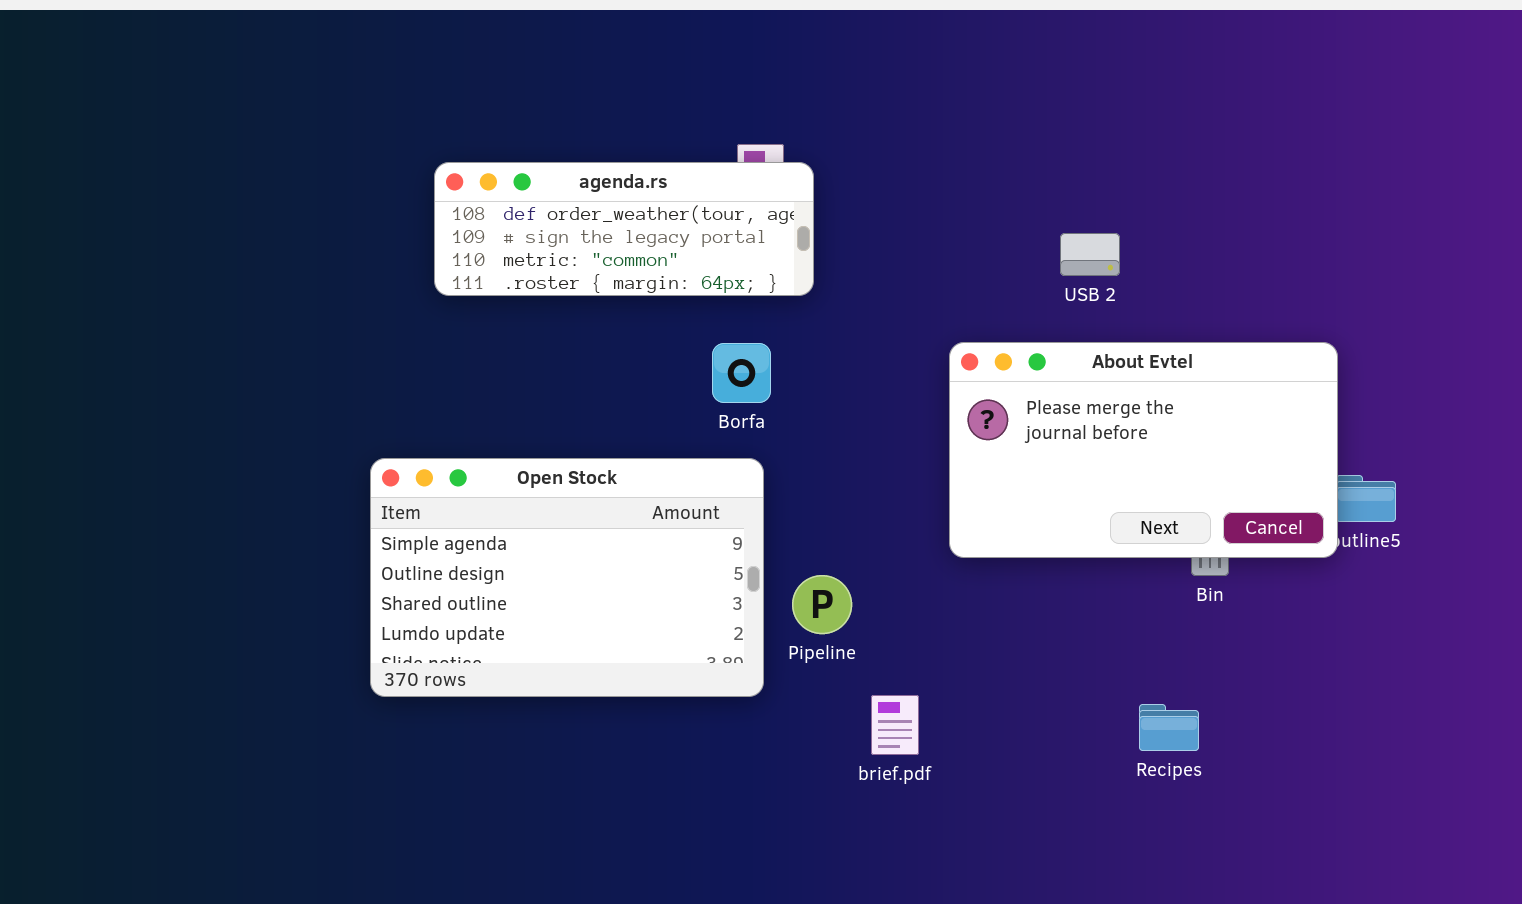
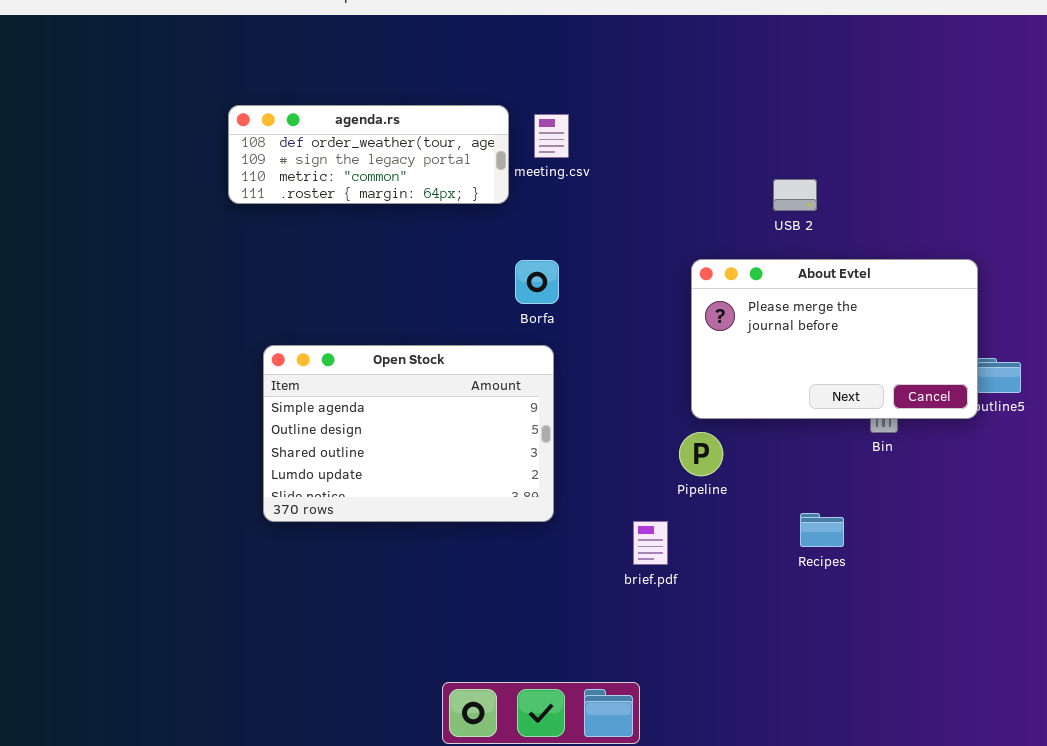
agenda.rs: [434,162,814,296] -> [228,105,509,204], moved
Pipeline: [792,575,852,634] -> [679,432,723,476], moved
Recipes: [1139,704,1199,751] -> [800,513,844,547], moved

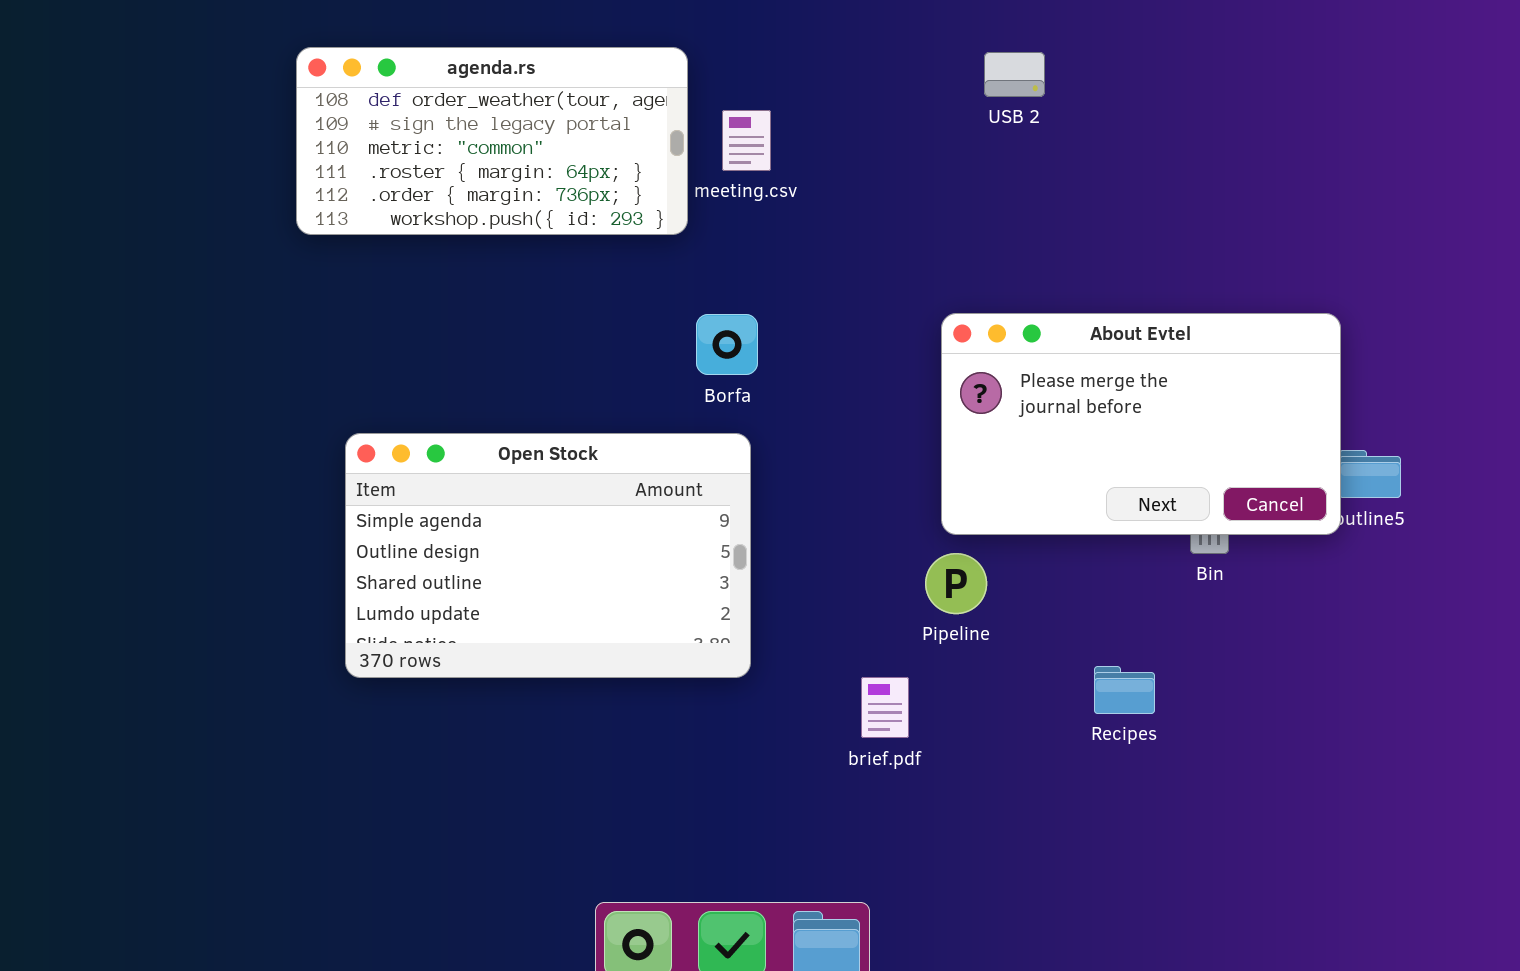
agenda.rs: [228,105,509,204] -> [296,47,688,235], resized
USB 2: [773,179,817,211] -> [984,52,1045,97], moved

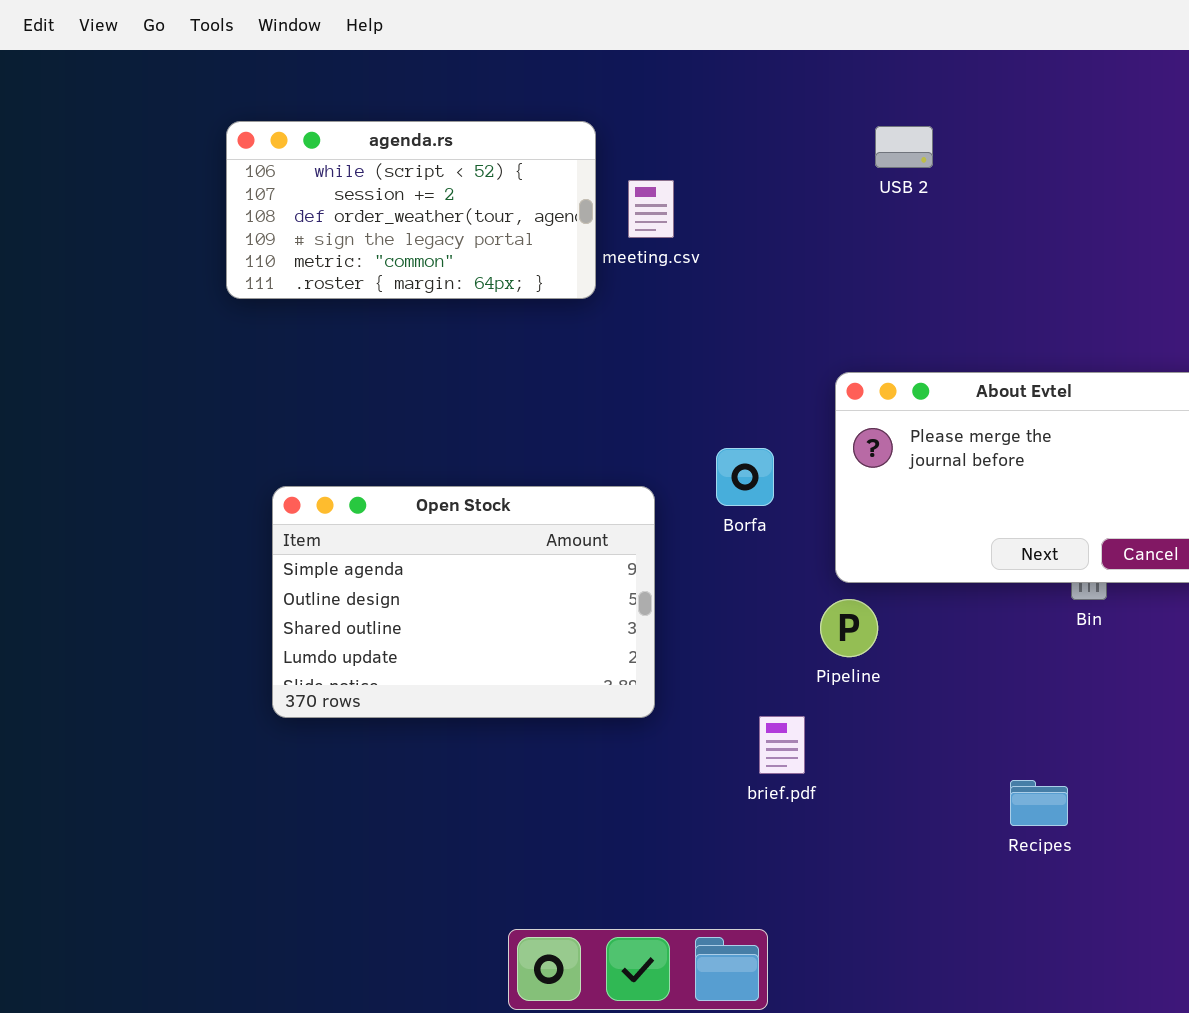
agenda.rs: [296,47,688,235] -> [226,121,596,299], scrolled up 2 rows
Borfa: [696,314,758,375] -> [716,448,774,506], moved
Recipes: [1094,666,1155,714] -> [1010,780,1068,826], moved

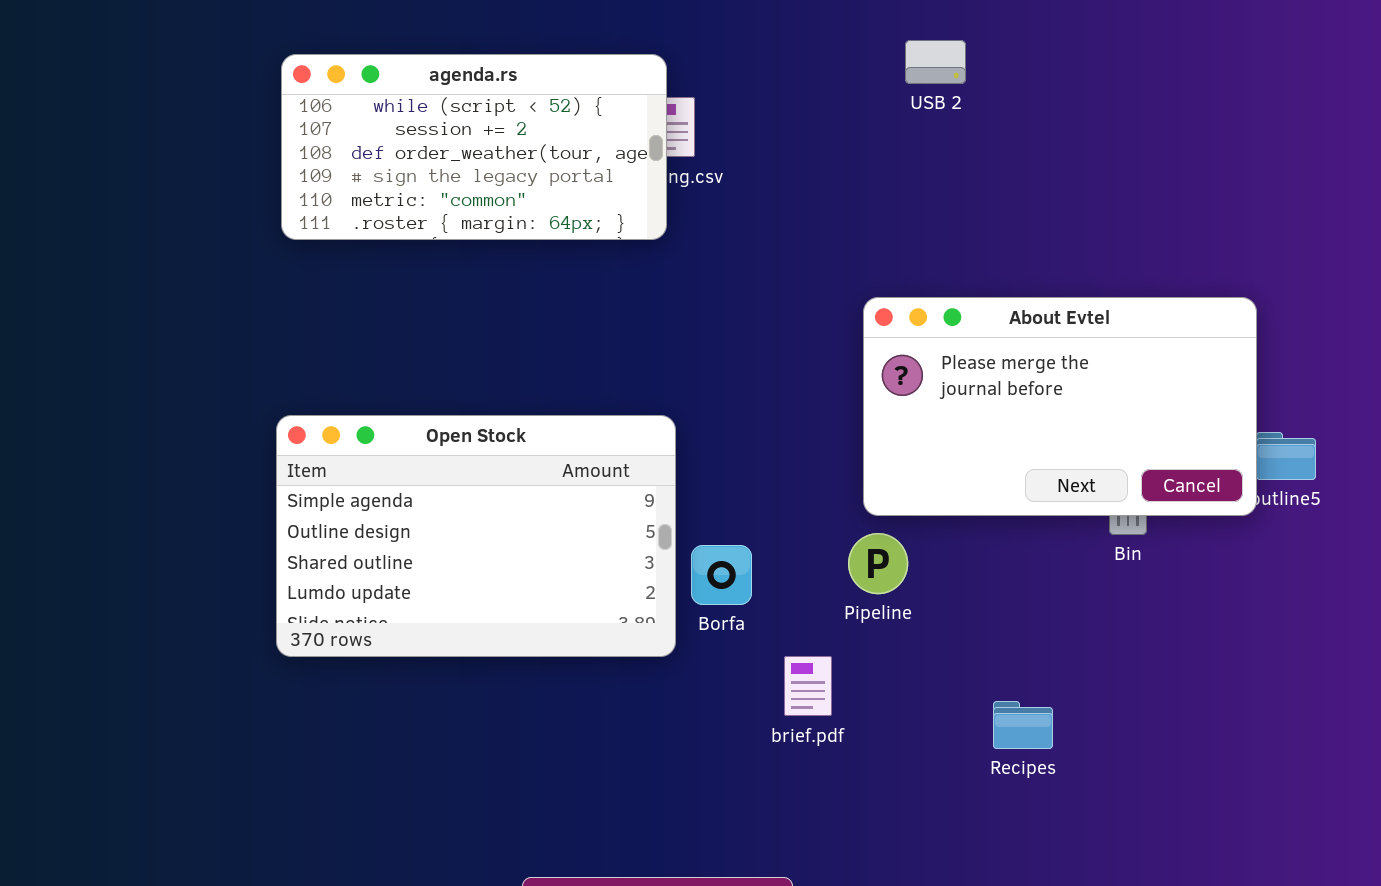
agenda.rs: [226,121,596,299] -> [281,54,667,240], moved
Borfa: [716,448,774,506] -> [691,545,752,605], moved
Recipes: [1010,780,1068,826] -> [993,701,1053,749], moved

